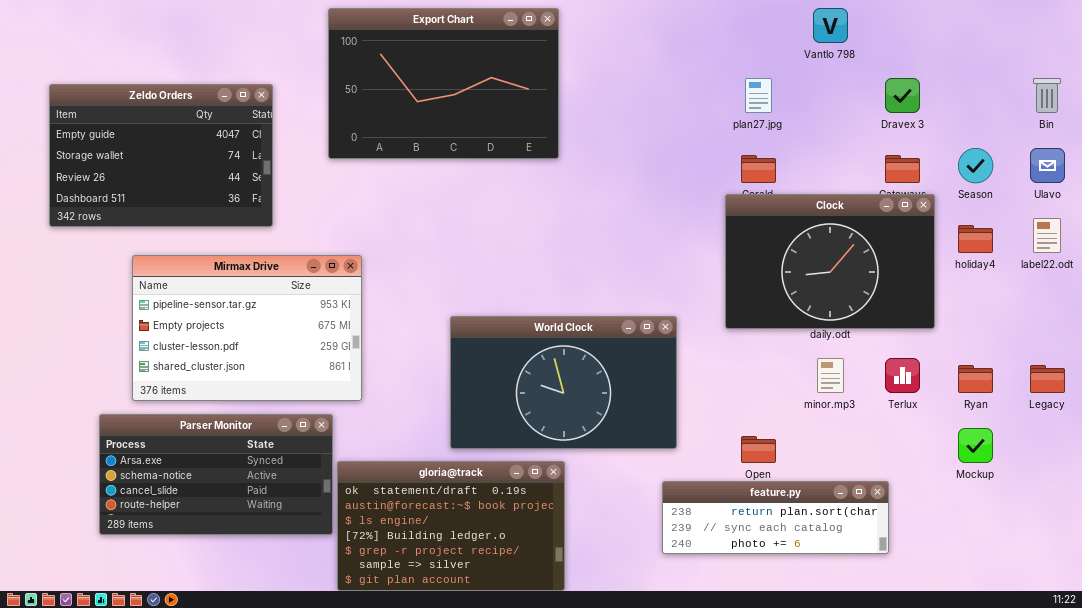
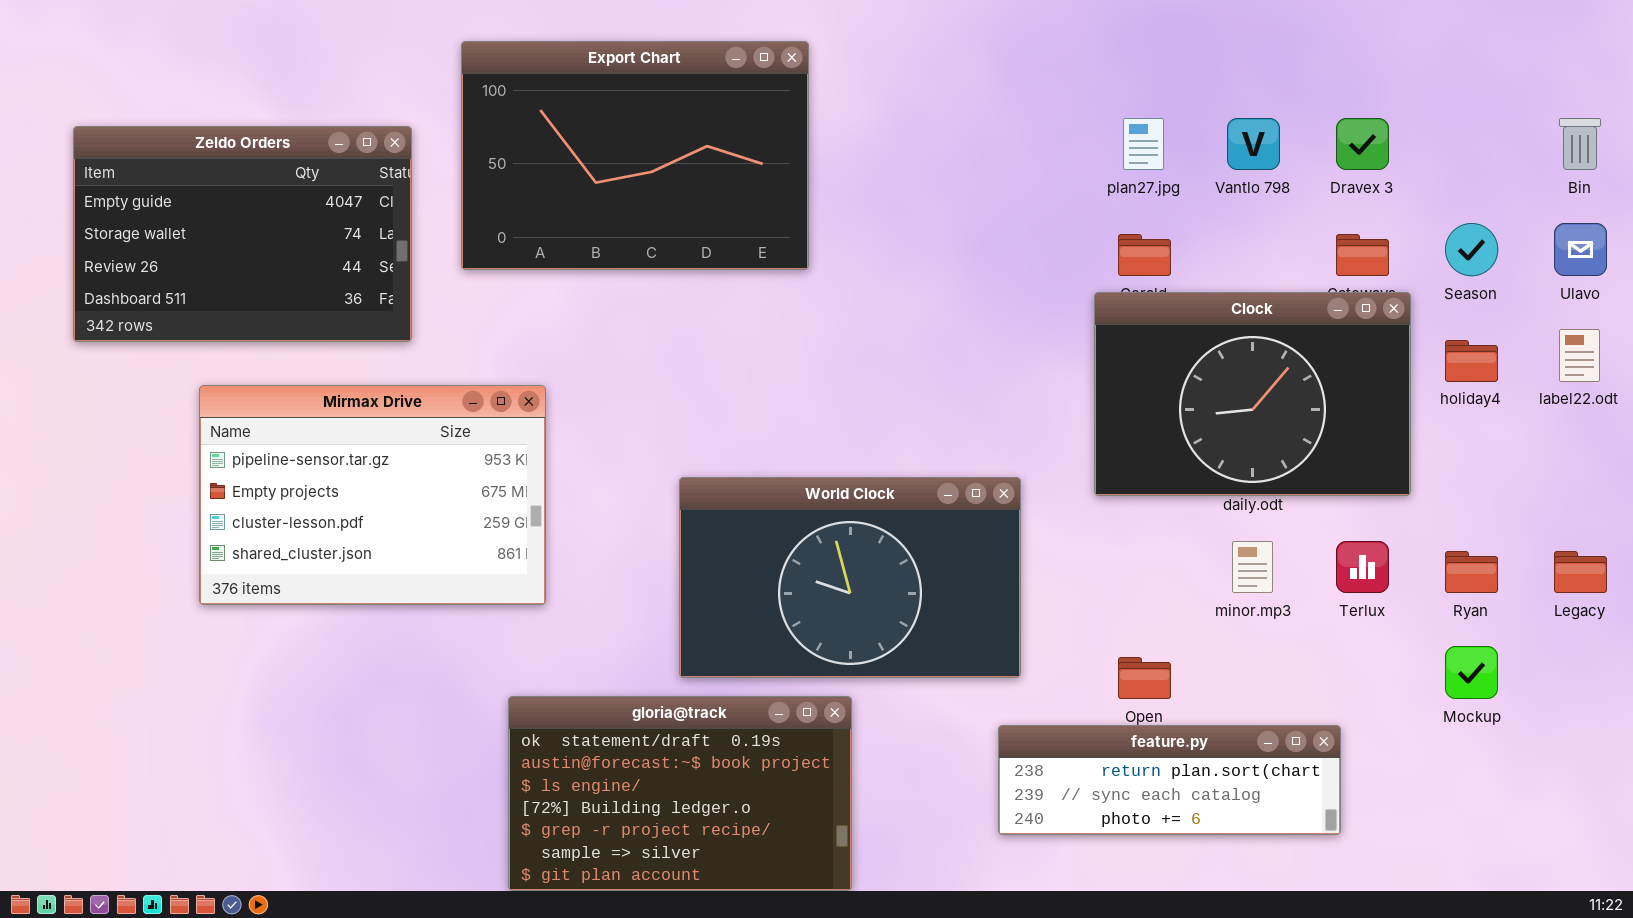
Export Chart: [328,8,559,159] -> [461,41,809,270], moved
Vantlo 798: [813,8,848,43] -> [1227,118,1280,170], moved
Parser Monitor: [99,414,333,535] -> none, closed

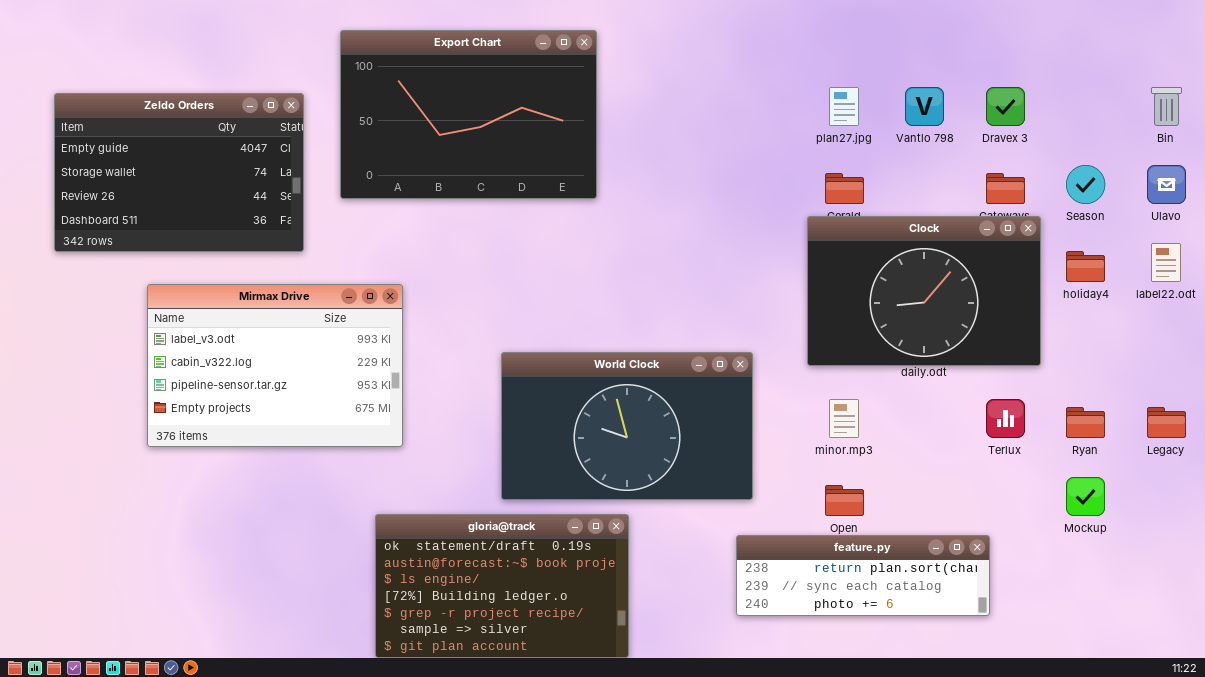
Mirmax Drive: [199,385,546,605] -> [147,284,403,447], scrolled up 2 rows
minor.mp3: [1232,541,1273,593] -> [829,399,859,438], moved

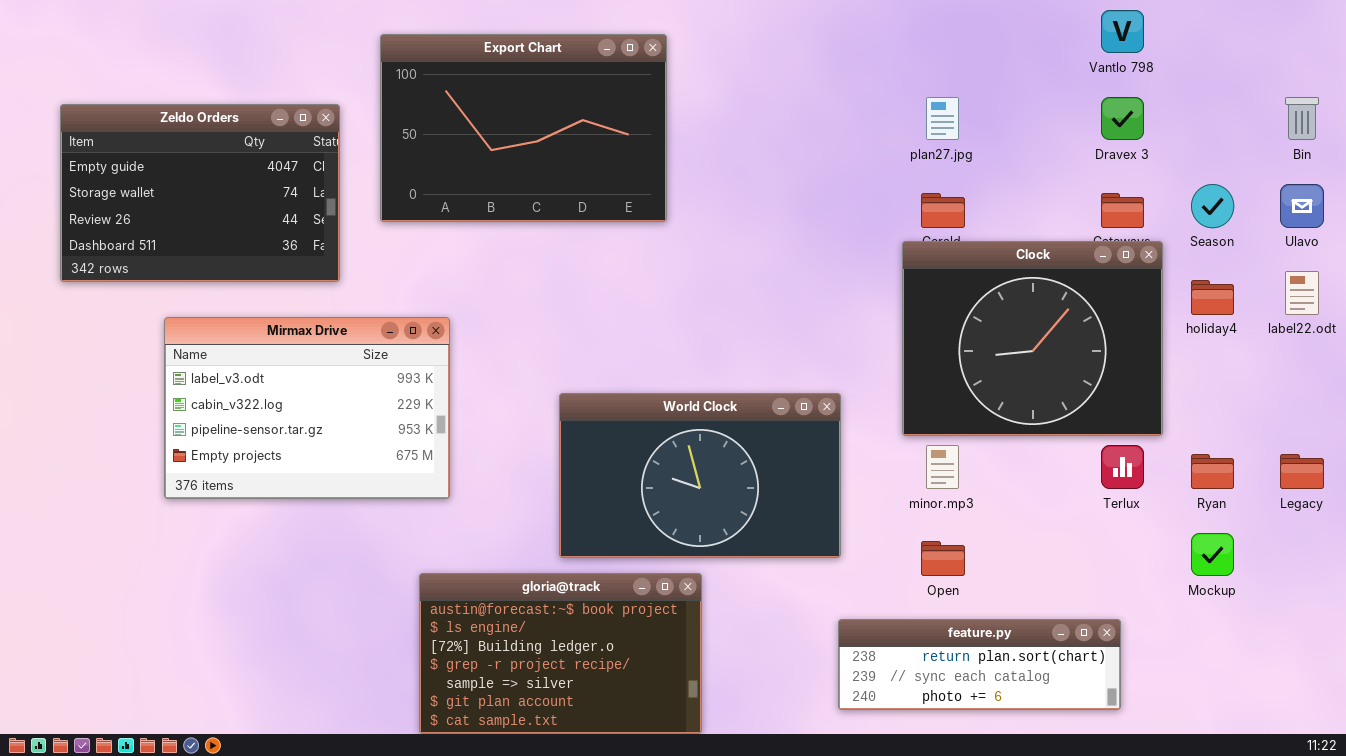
Vantlo 798: [905,87,944,126] -> [1101,10,1144,53], moved
Clock: [807,216,1041,366] -> [902,241,1163,436], resized
gloria@track: [375,514,629,658] -> [419,573,702,734], scrolled down 1 row
feature.py: [736,535,990,616] -> [838,619,1121,710], moved

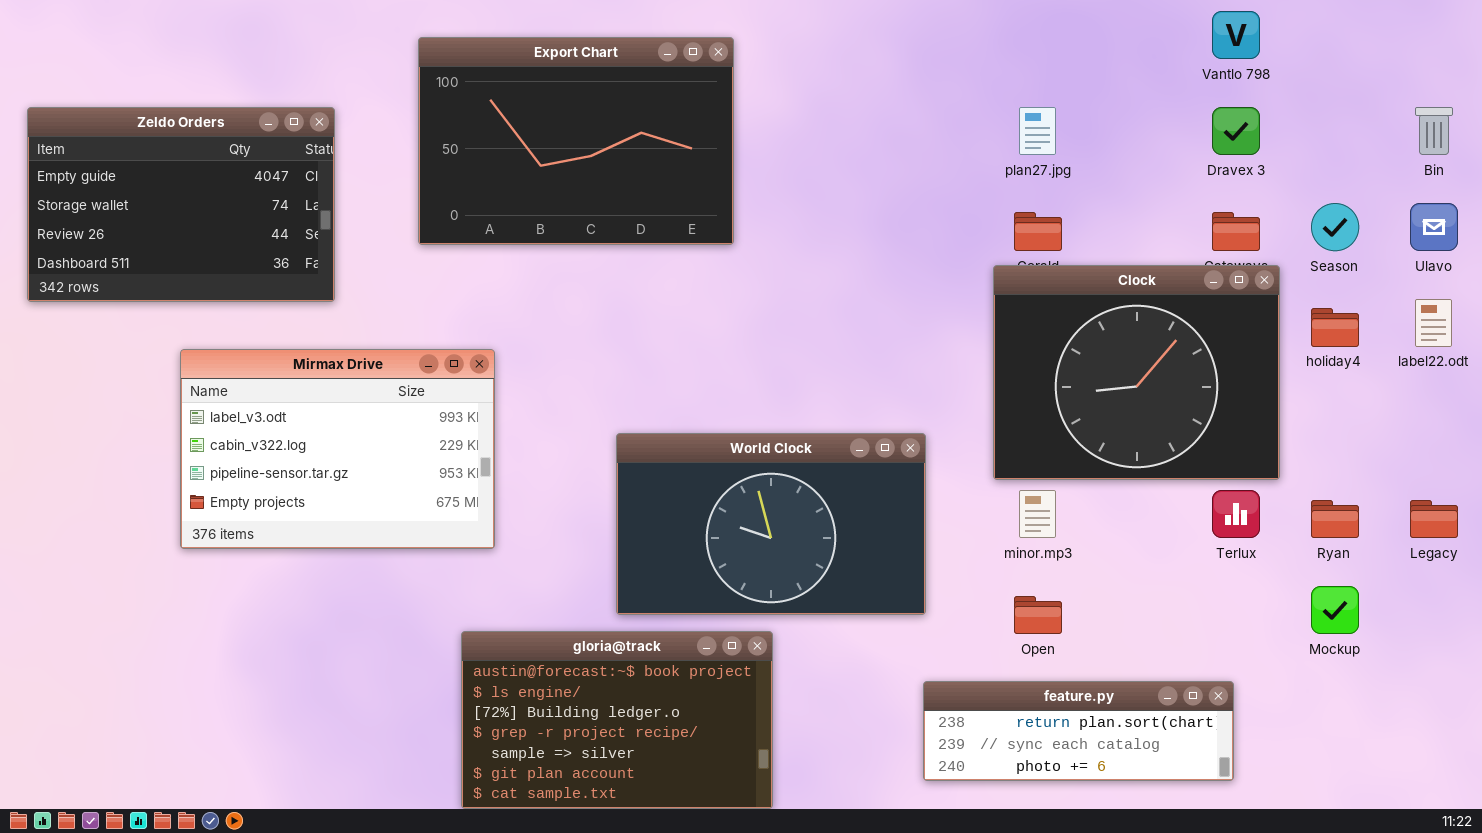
Zeldo Orders: [60,104,340,282] -> [27,107,335,302], moved

